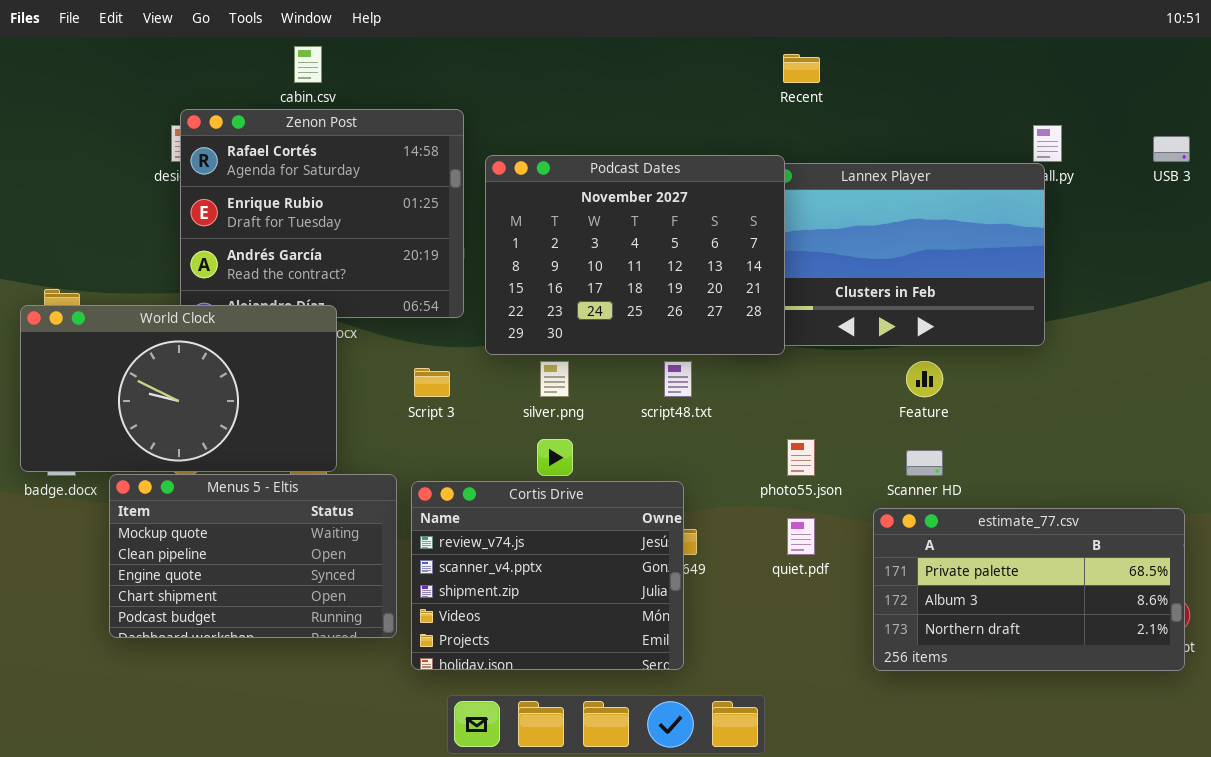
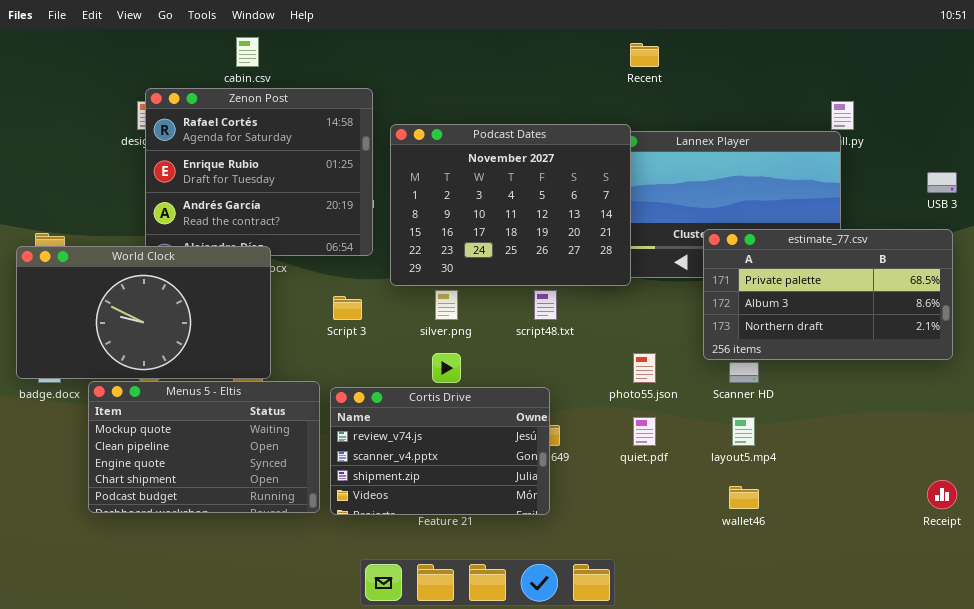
USB 3: [1153,136,1190,162] -> [927,172,957,193], moved
Cortis Drive: [411,481,684,670] -> [330,387,550,515], resized
estimate_77.csv: [873,508,1185,671] -> [703,229,953,360], moved

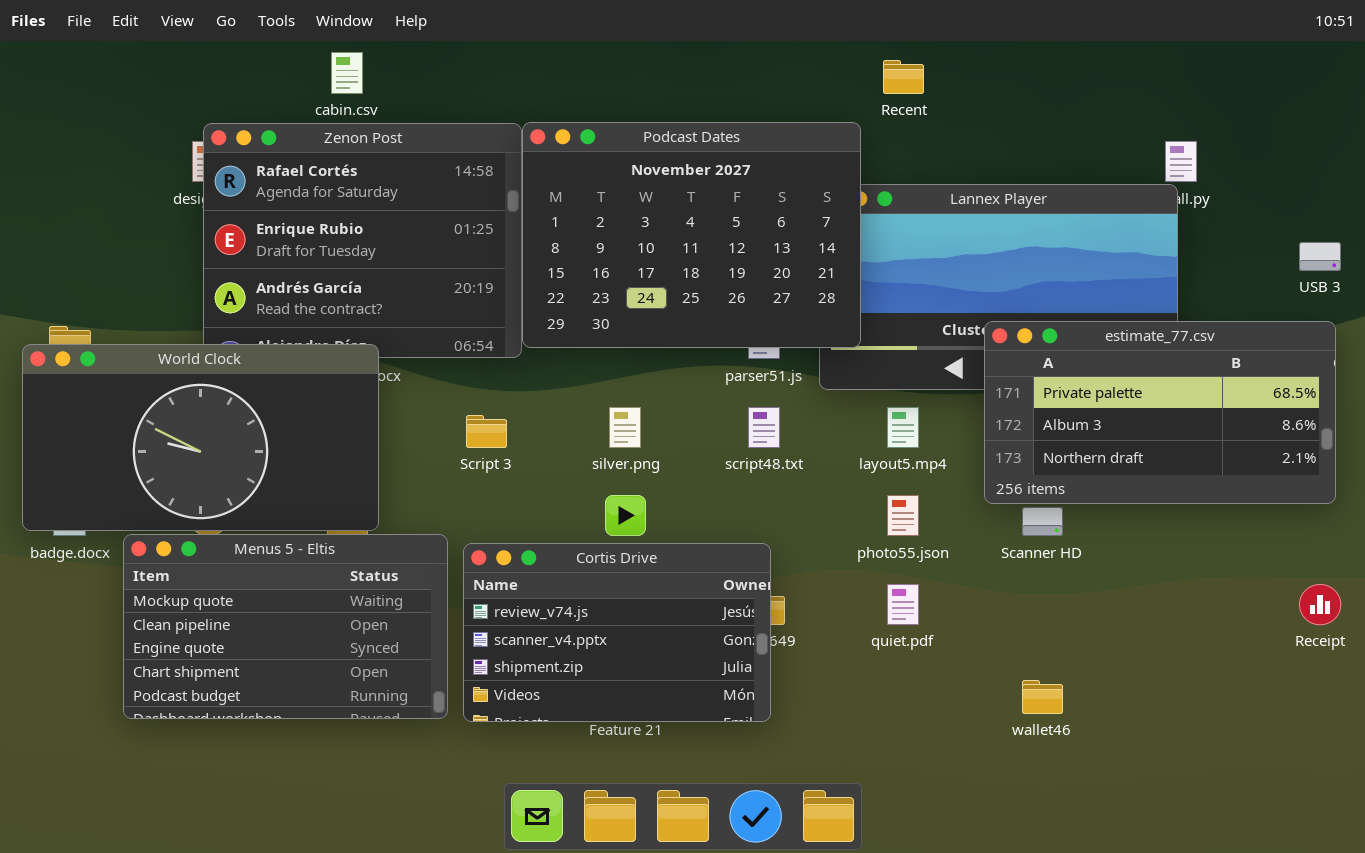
Podcast Dates: [390,124,631,286] -> [522,122,861,348], moved
layout5.mp4: [732,417,755,446] -> [887,407,919,448], moved
Receipt: [927,480,957,509] -> [1299,584,1341,625], moved

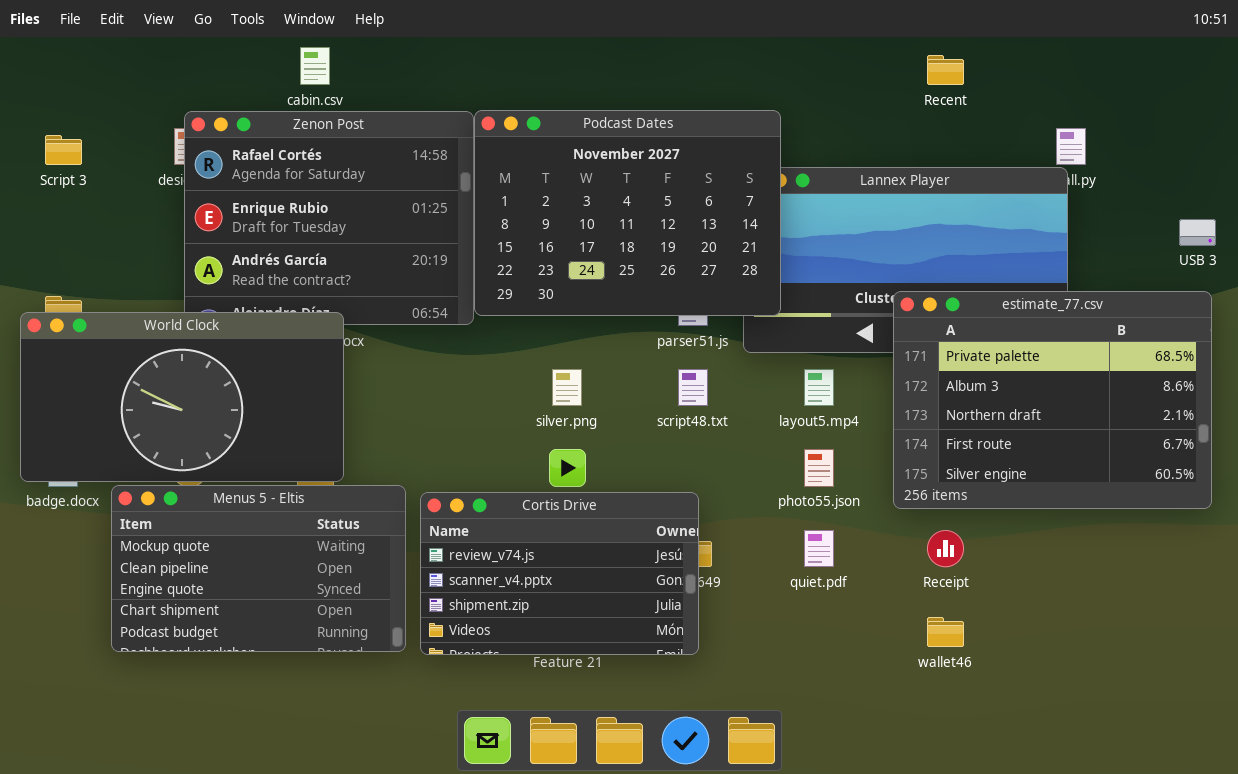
Recent: [883,60,924,94] -> [927,55,964,85], moved
estimate_77.csv: [984,321,1336,504] -> [893,291,1212,509], resized
Script 3: [466,415,507,448] -> [45,135,82,165], moved
Receipt: [1299,584,1341,625] -> [927,530,964,567], moved

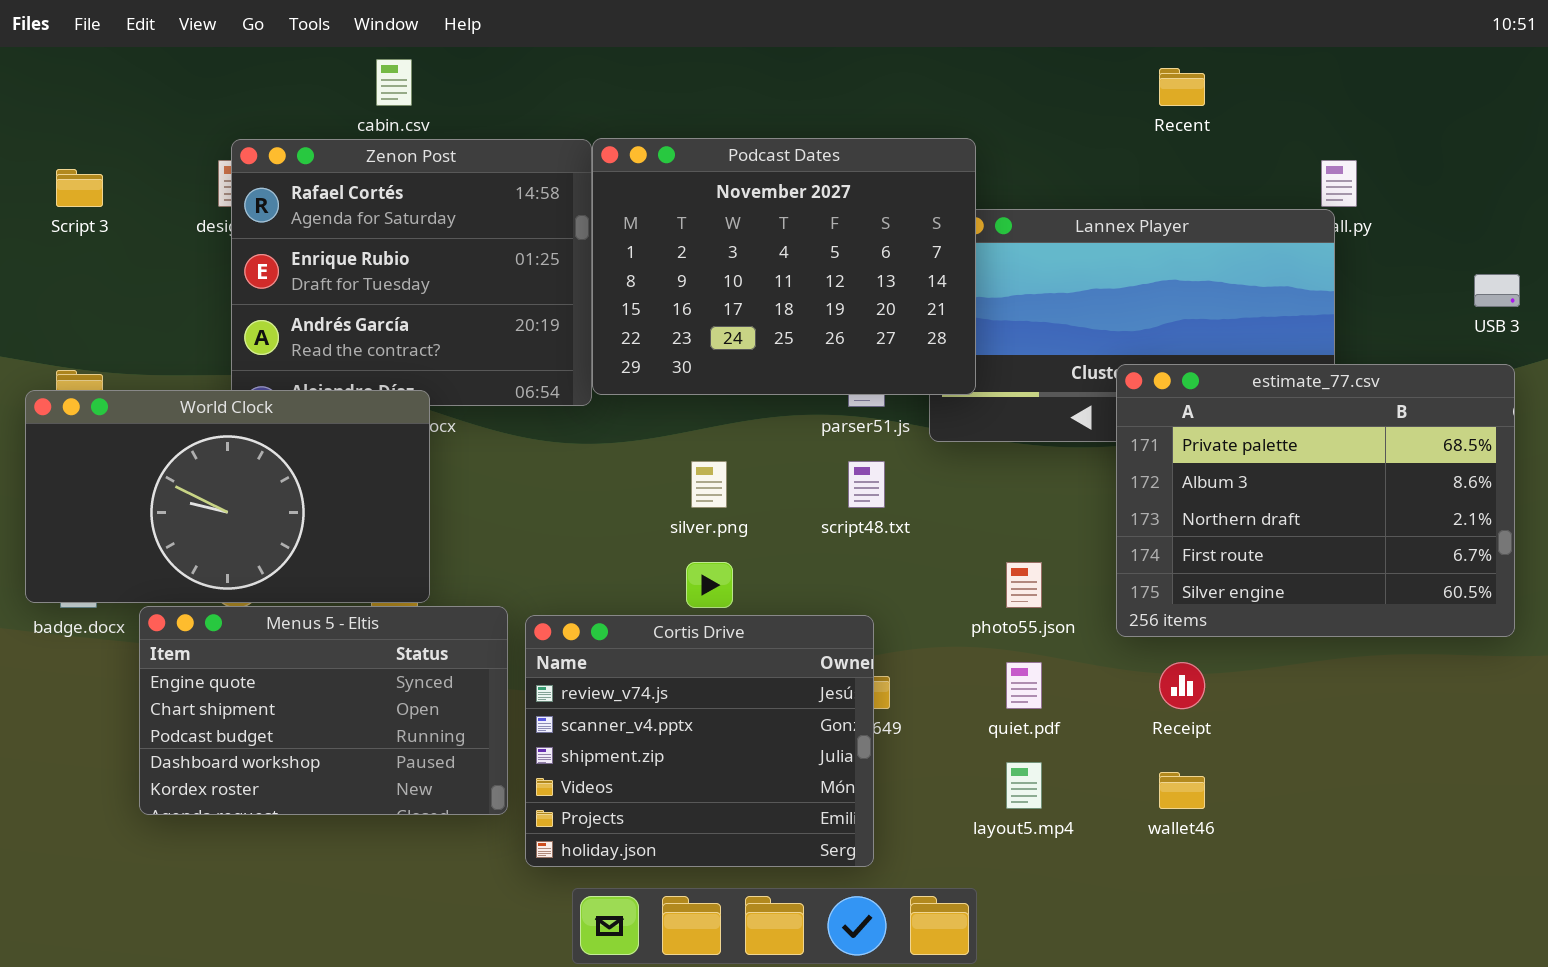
layout5.mp4: [804,369,834,406] -> [1006,762,1042,809], moved
Menus 5 - Eltis: [111,485,406,652] -> [139,606,508,815], scrolled down 2 rows
Cortis Drive: [420,492,699,655] -> [525,615,874,867], resized

